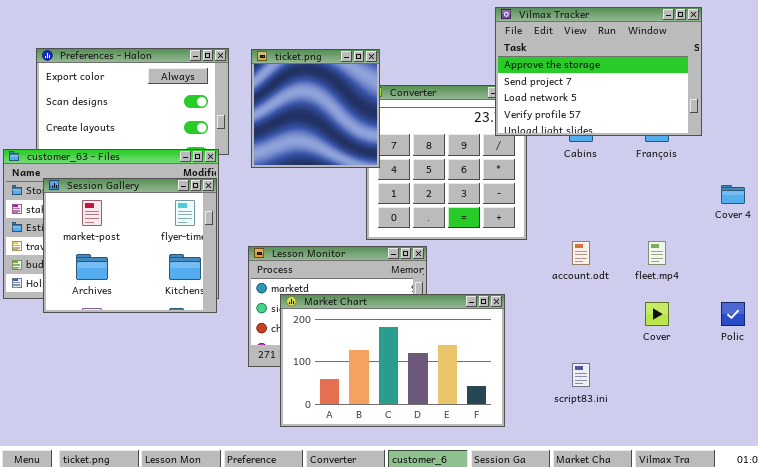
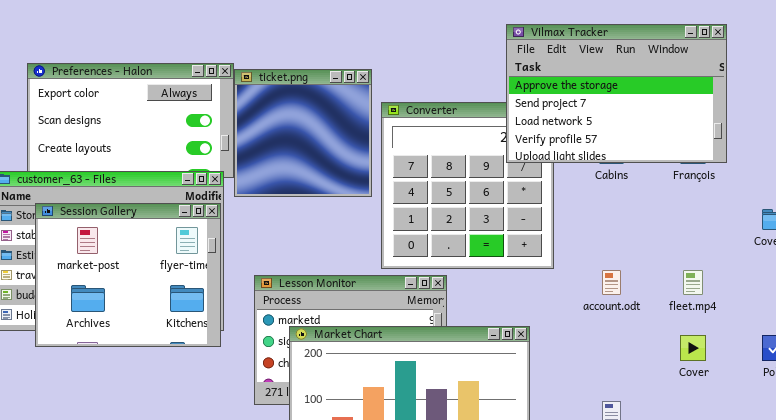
Vilmax Tracker: [495,7,702,136] -> [506,24,727,163], moved
ticket.png: [251,49,380,168] -> [234,69,372,197], moved

